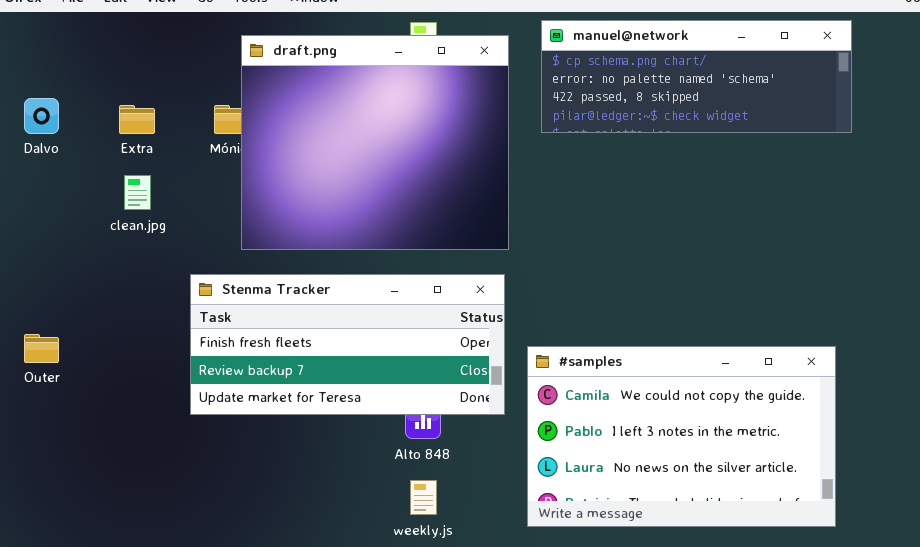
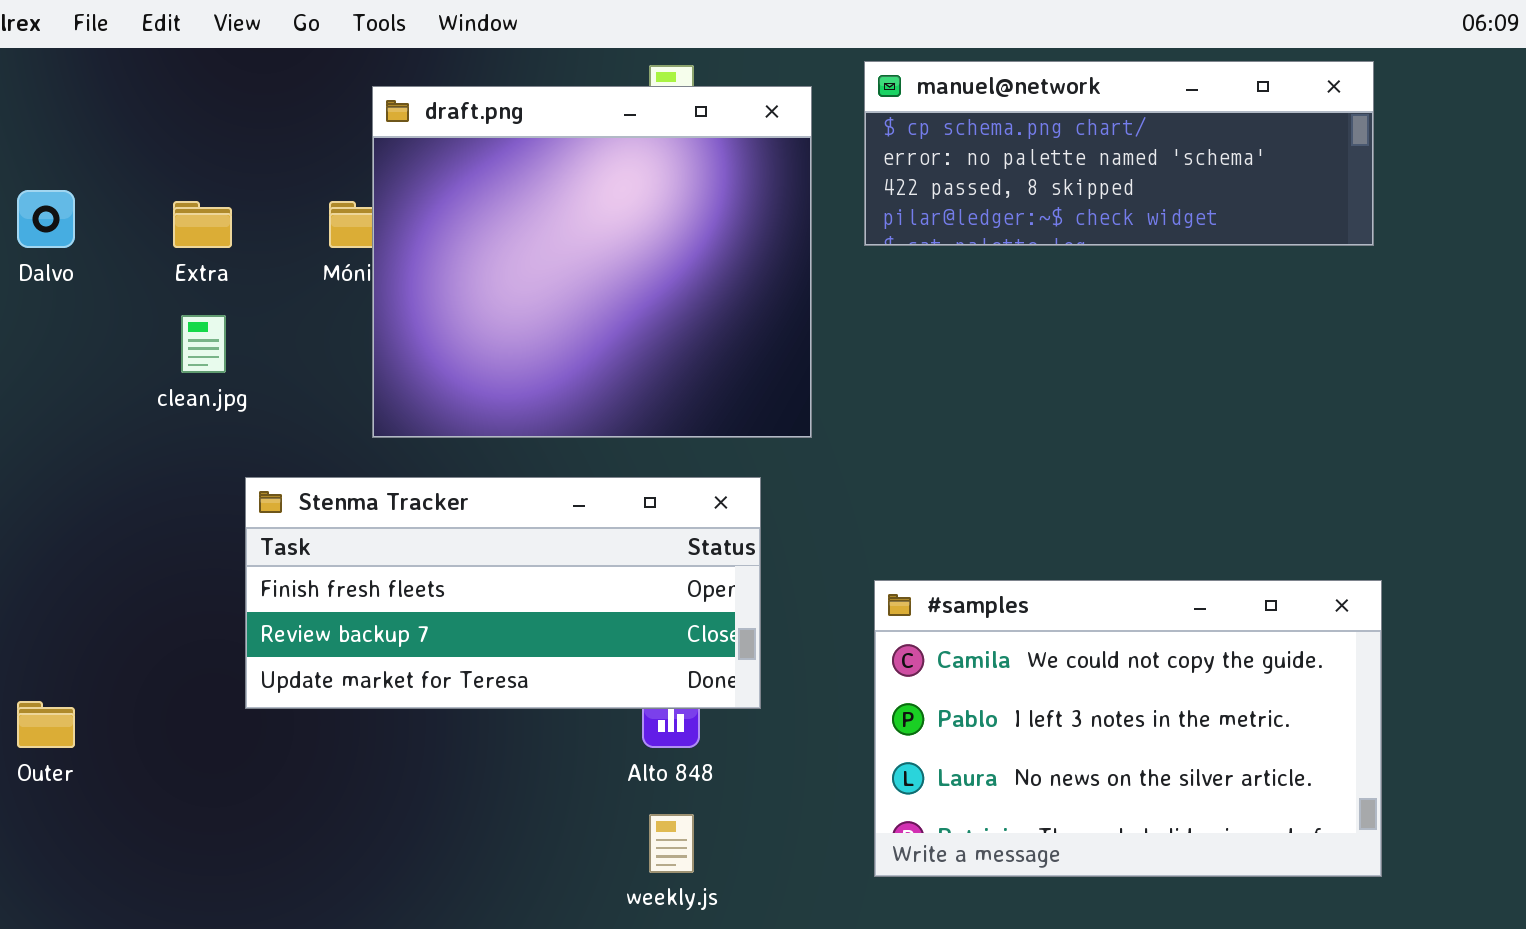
Stenma Tracker: [190,274,505,415] -> [245,477,761,709], moved
Outer: [24,334,59,363] -> [17,701,75,748], moved
#samples: [527,346,836,527] -> [874,580,1382,877], moved

